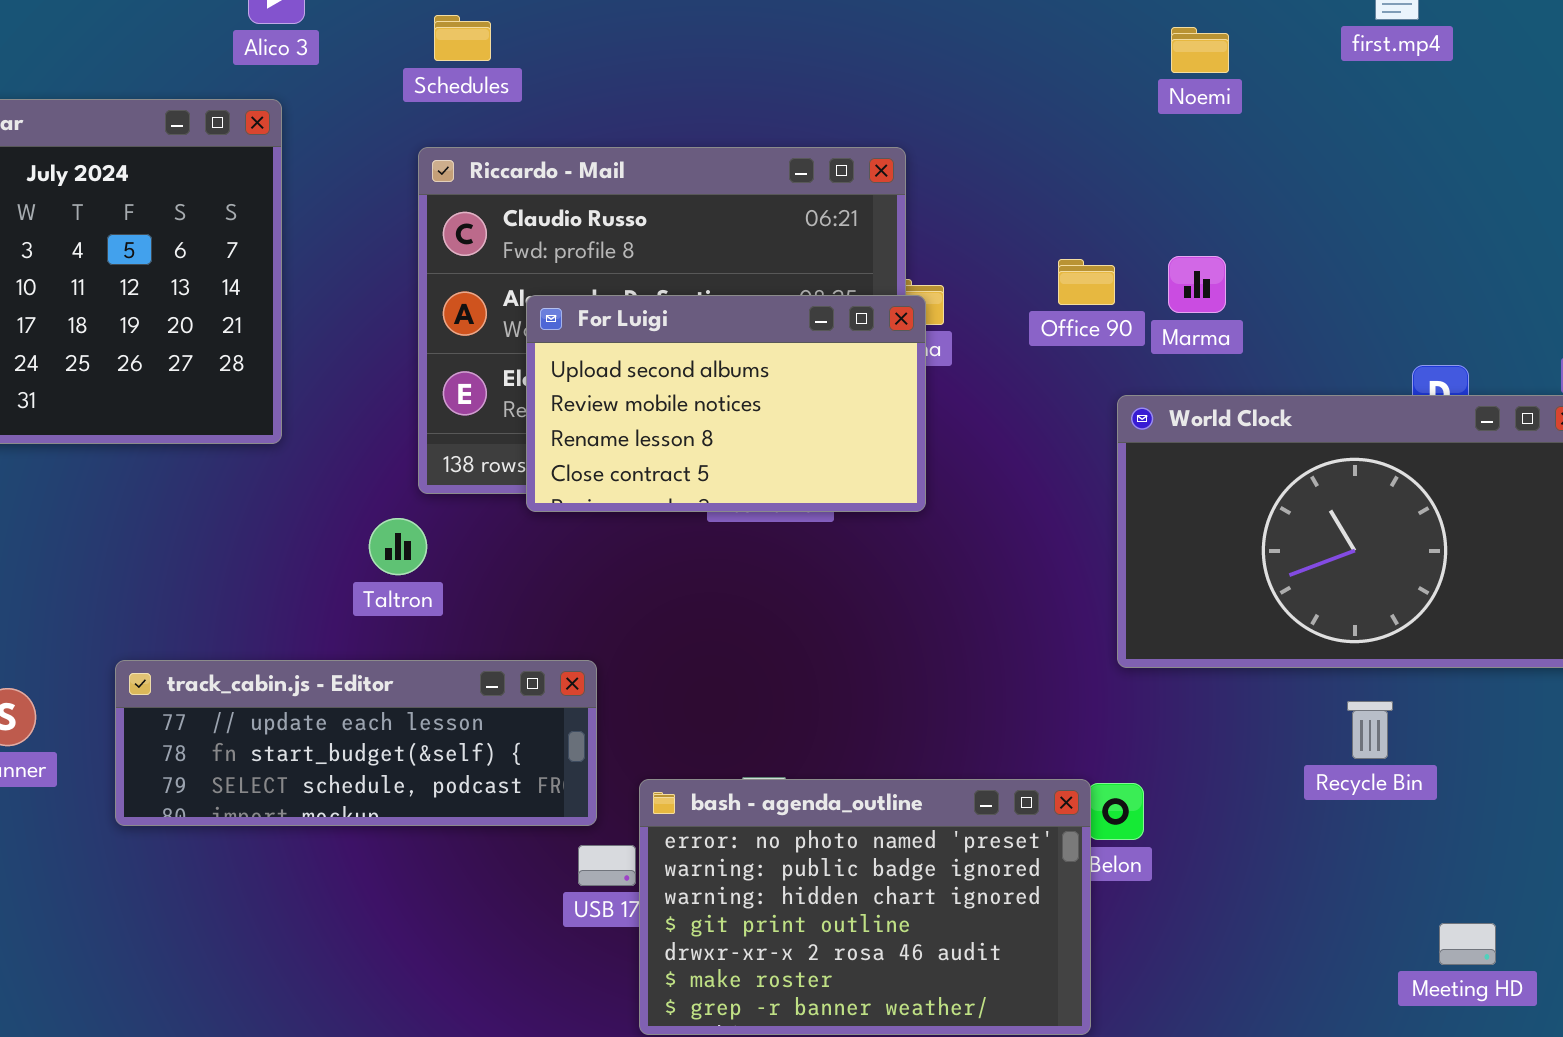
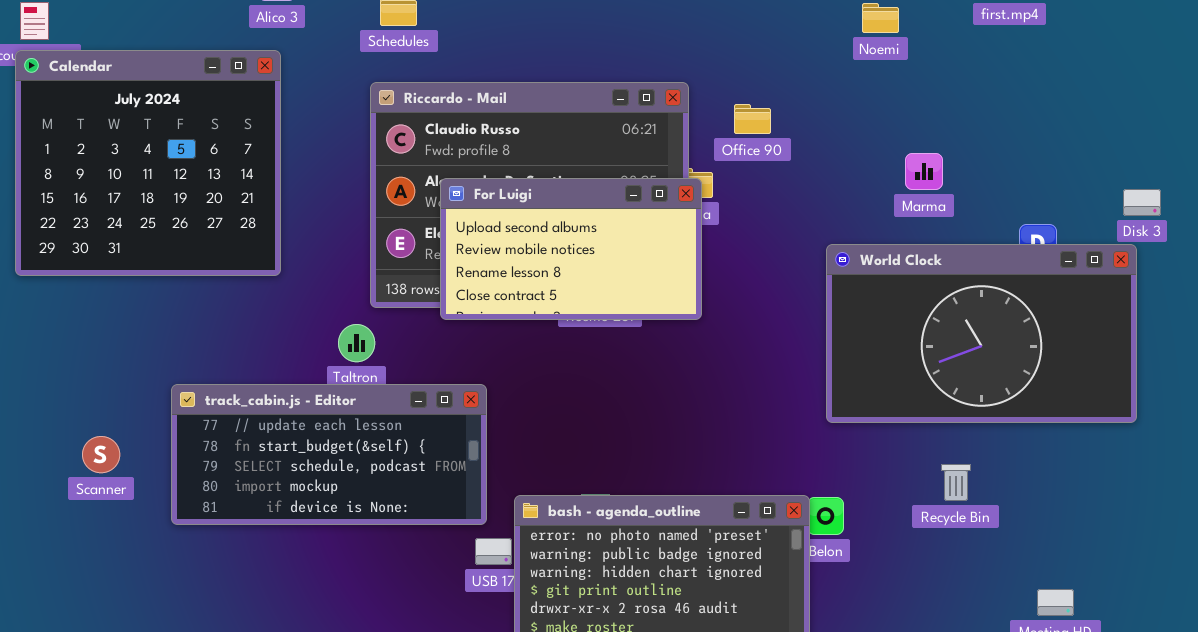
Marma: [1168,256,1226,313] -> [905,153,943,190], moved
Office 90: [1058,259,1115,305] -> [734,104,771,134], moved
track_cabin.js - Editor: [115,660,597,826] -> [171,384,487,525], resized
Recycle Bin: [1347,701,1393,759] -> [941,464,971,501], moved

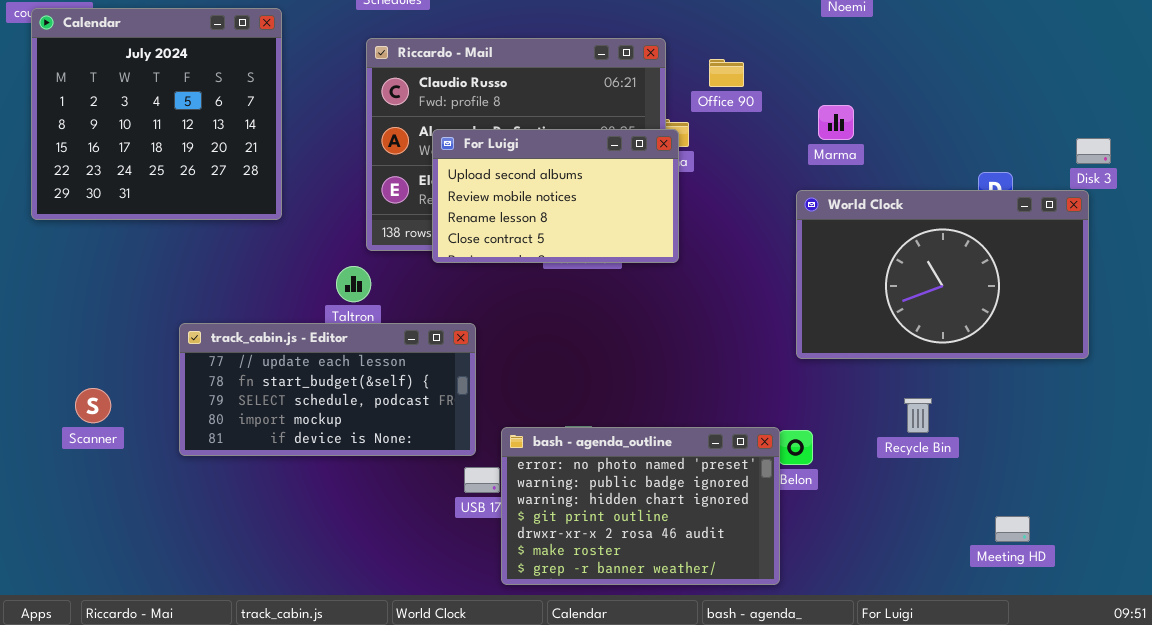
Marma: [905,153,943,190] -> [818,105,854,140], moved
Scanner: [82,436,120,473] -> [75,388,111,423], moved

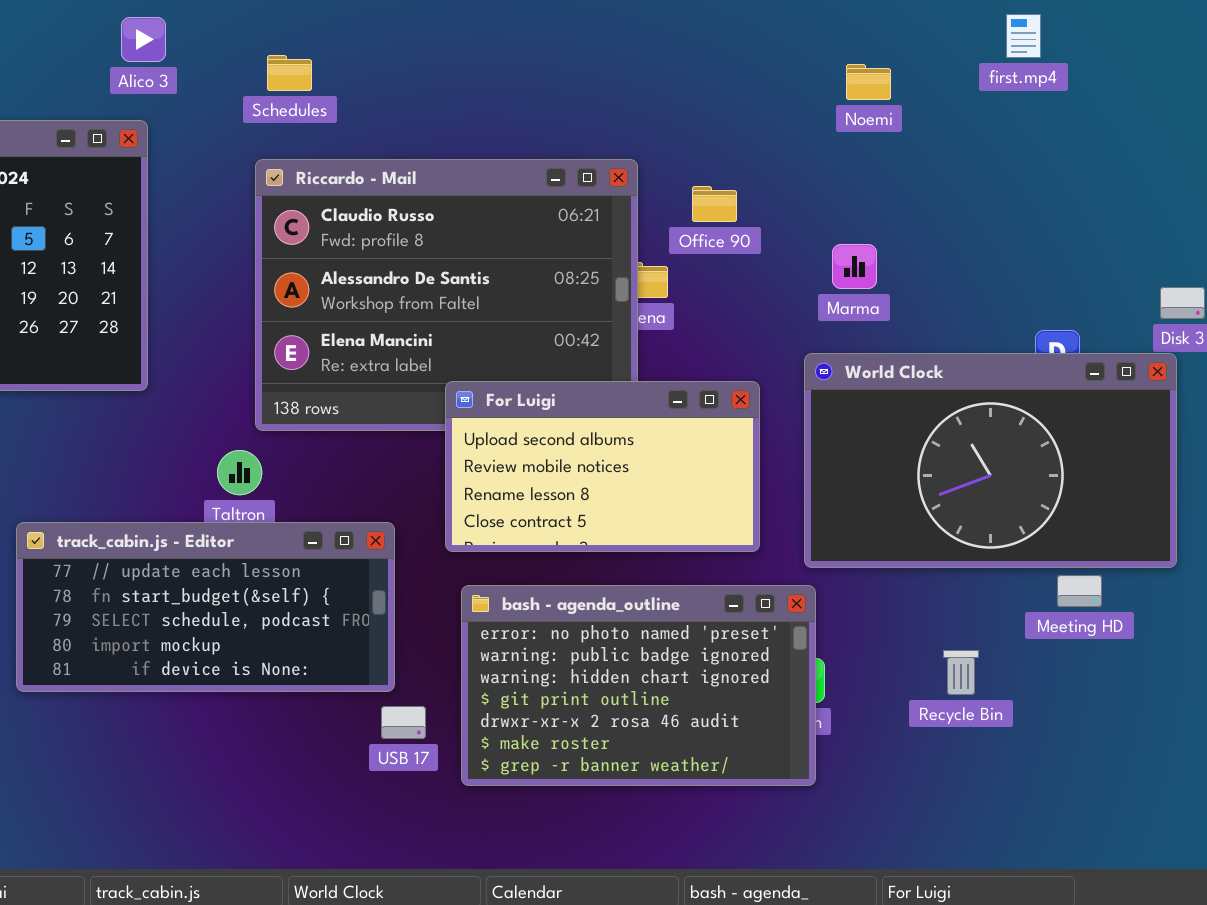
For Luigi: [432,129,679,263] -> [445,381,760,552], moved
Recycle Bin: [904,398,932,433] -> [943,650,979,695], moved
bash - agenda_outline: [501,427,780,585] -> [461,585,816,786], moved
Meeting HD: [995,516,1030,542] -> [1057,575,1102,607], moved

